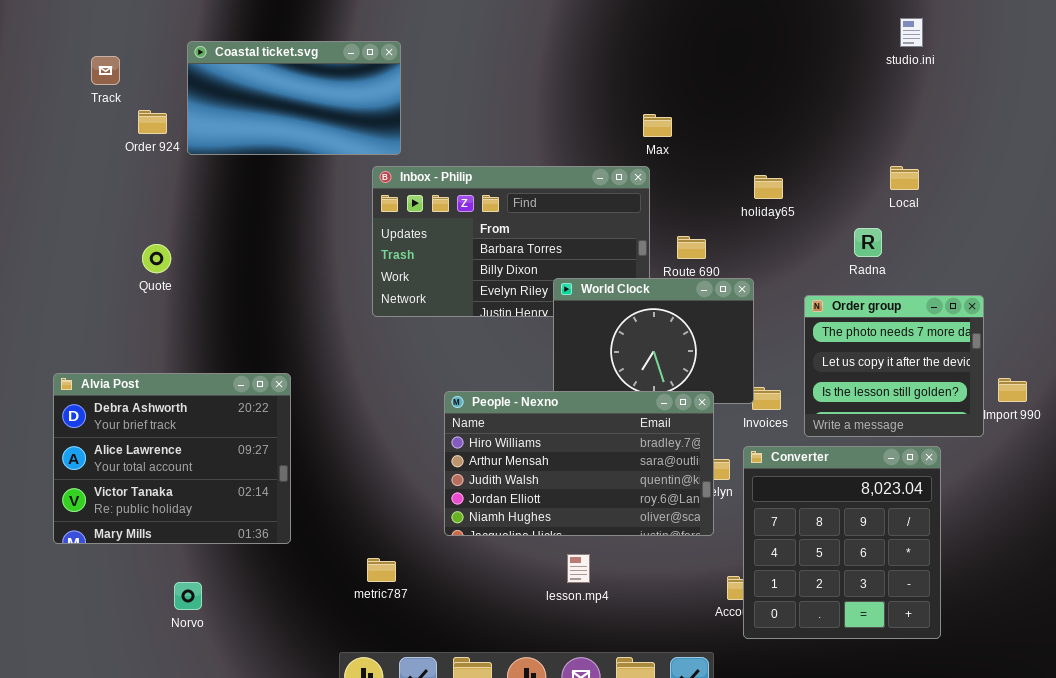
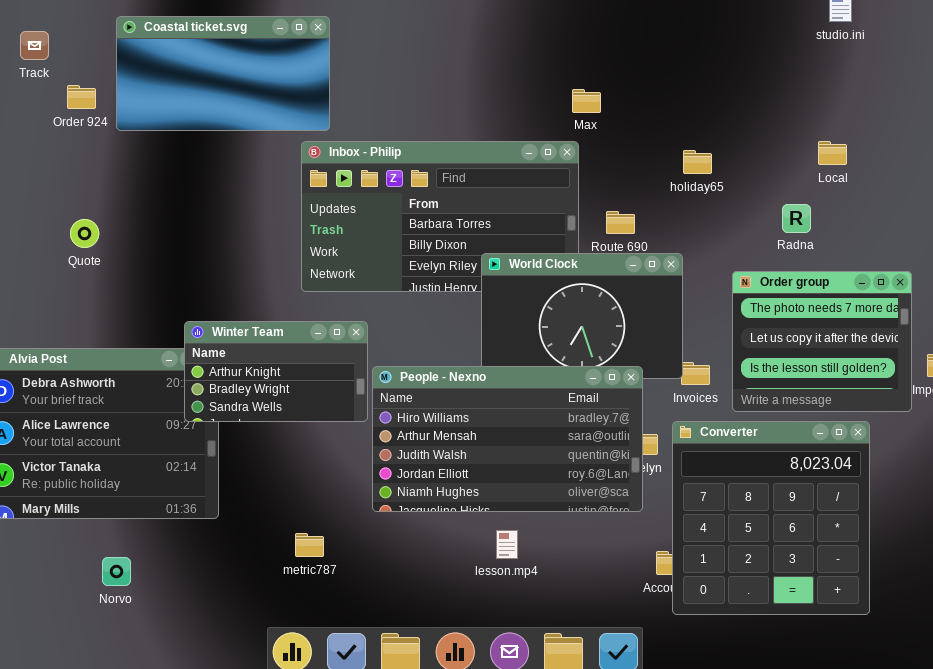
Winter Team: none -> [184,321,368,422], opened

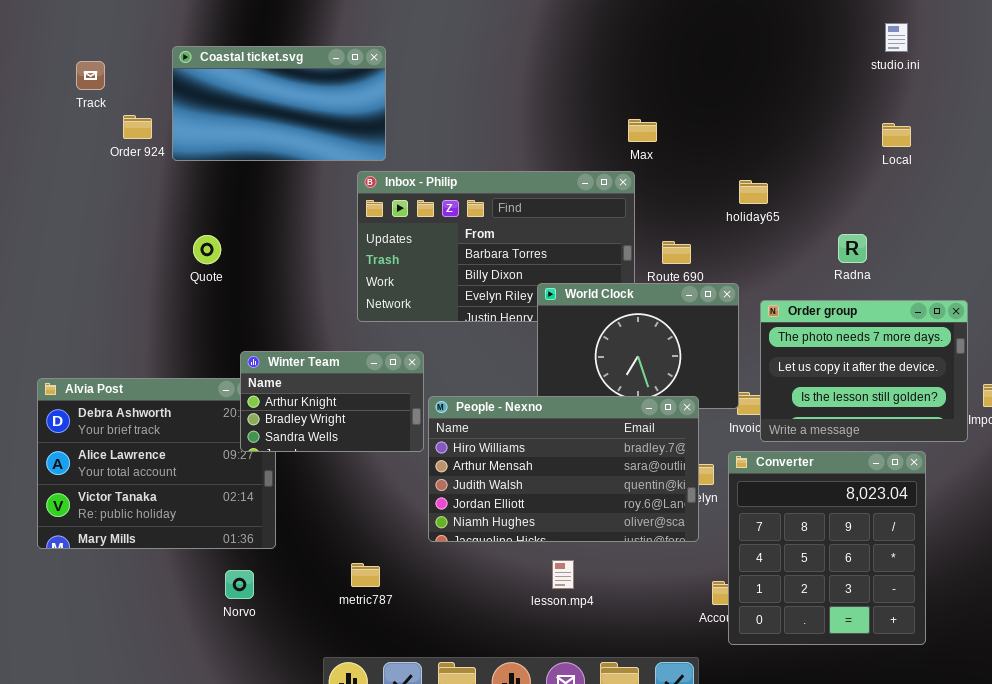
Local: [818,141,847,165] -> [882,123,911,147], moved
Quote: [70,219,99,248] -> [193,235,221,264], moved
Order group: [732,271,912,412] -> [760,300,968,442], resized
Norvo: [102,557,131,586] -> [225,570,254,599], moved

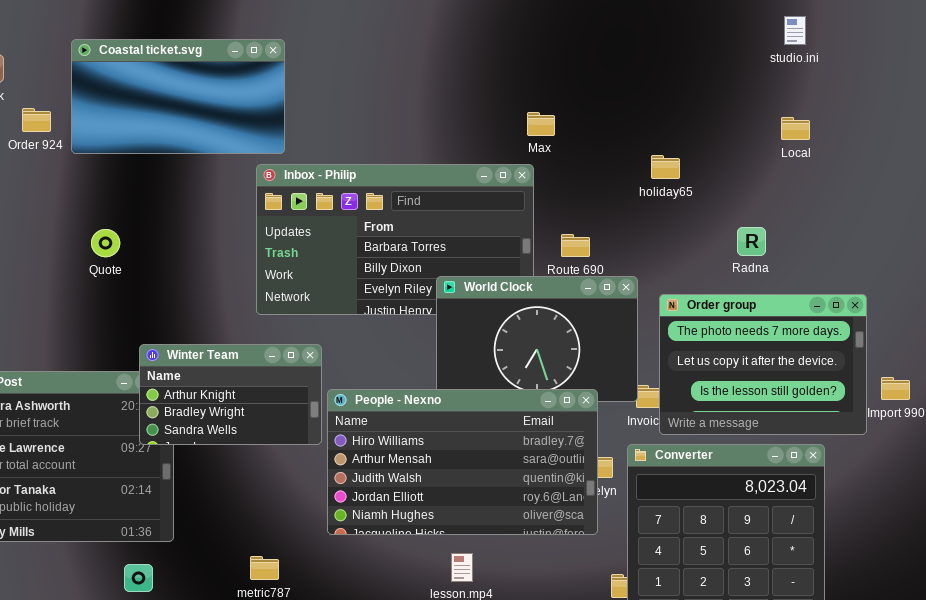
holiday65: [739,180,768,204] -> [651,155,680,179], moved

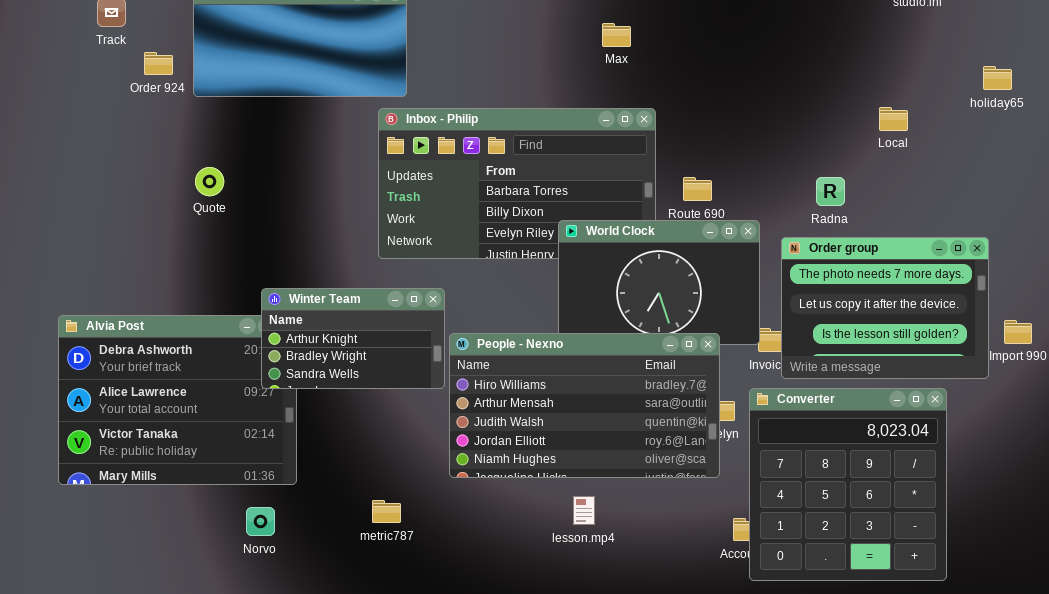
Max: [527,112,555,136] -> [602,23,631,47], moved
Local: [781,117,810,140] -> [879,107,908,131], moved
holiday65: [651,155,680,179] -> [983,66,1012,90], moved
Radna: [737,227,766,256] -> [816,177,845,206], moved
Quote: [91,229,120,257] -> [195,167,224,196], moved

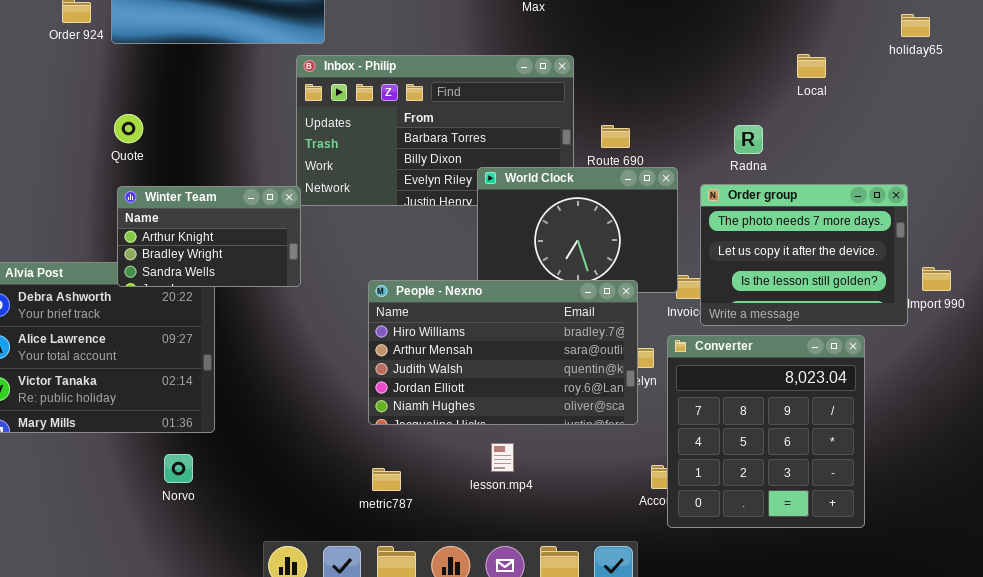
Winter Team: [261,288,445,389] -> [117,186,301,287], moved
metric787: [372,500,401,523] -> [372,468,401,491], moved

